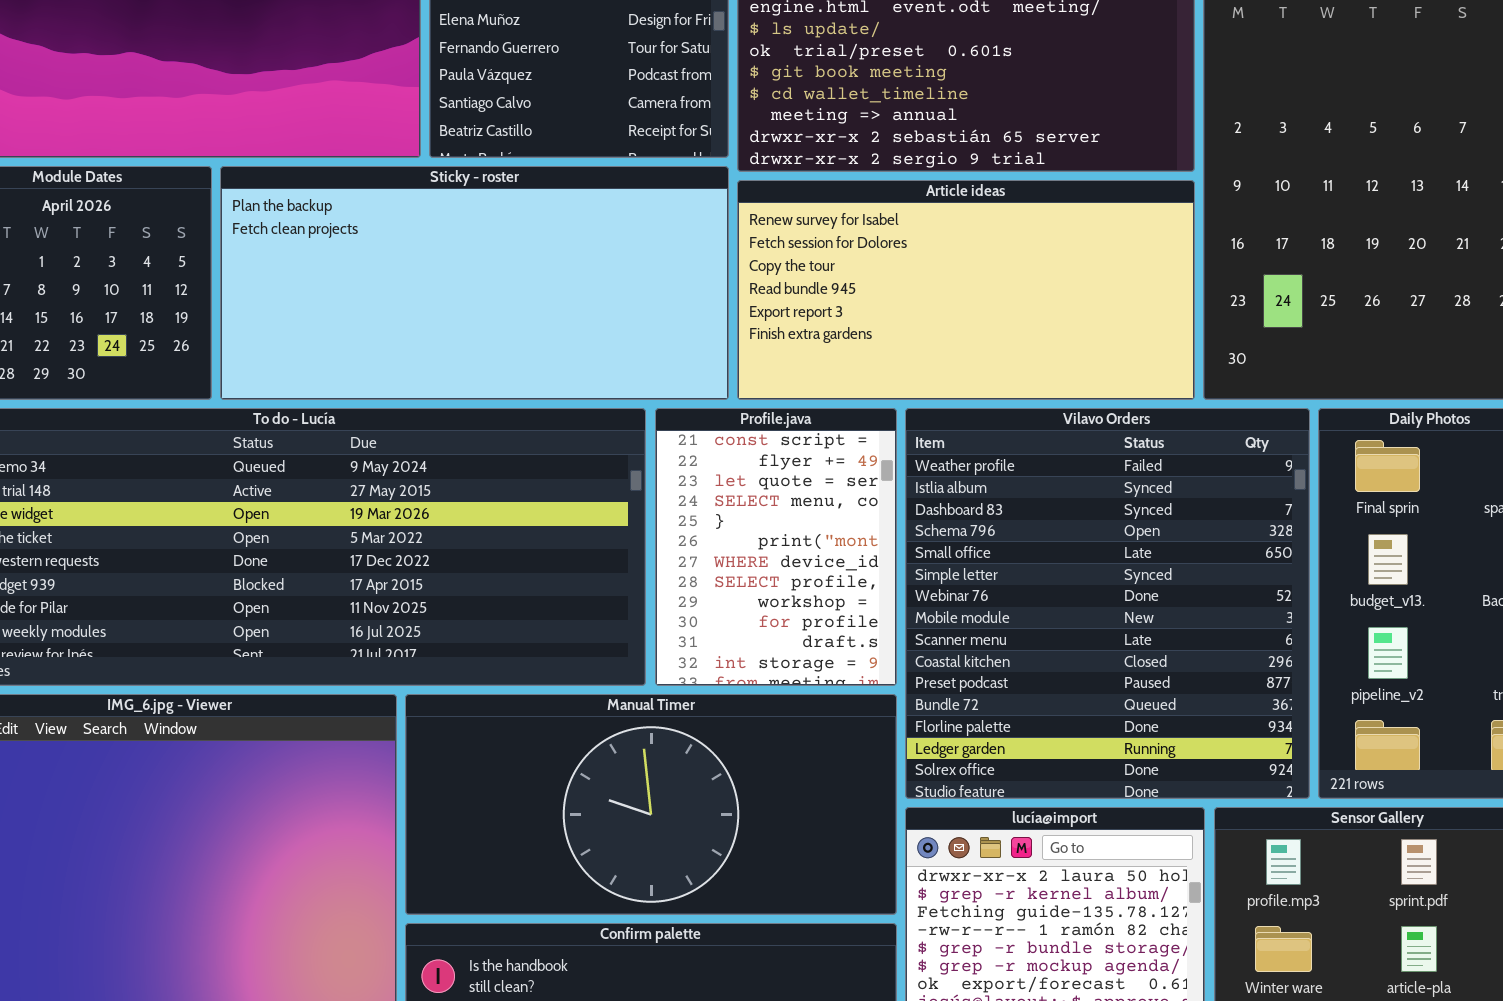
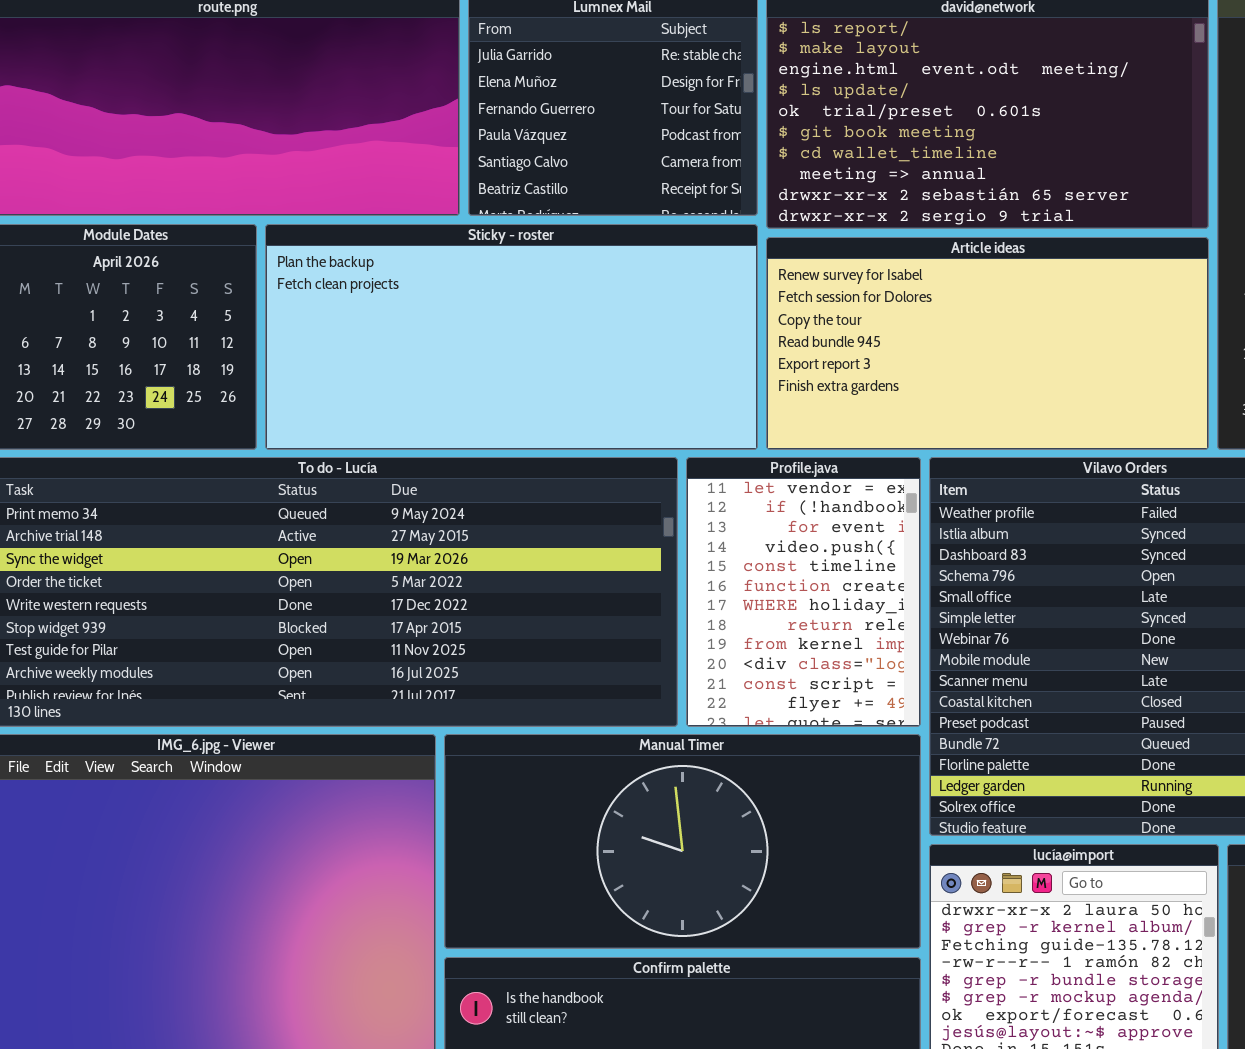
Profile.java: [655,408,897,686] -> [686,457,921,727], scrolled up 10 rows

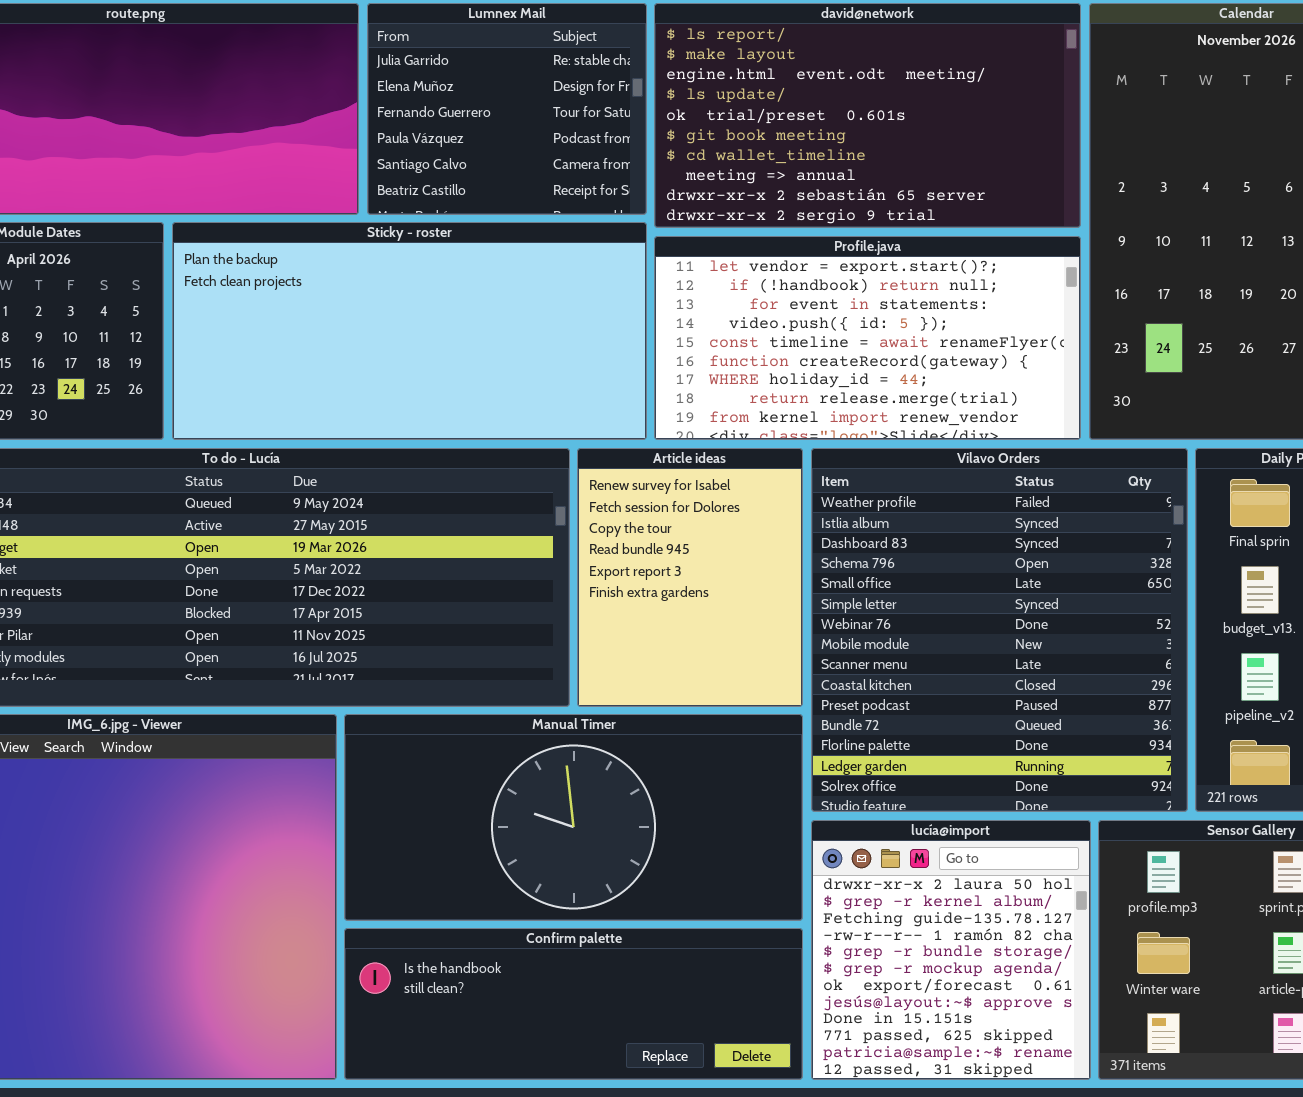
Article ideas: [766,237,1209,450] -> [577,448,803,707], moved, resized
Profile.java: [686,457,921,727] -> [654,236,1081,440], moved, resized

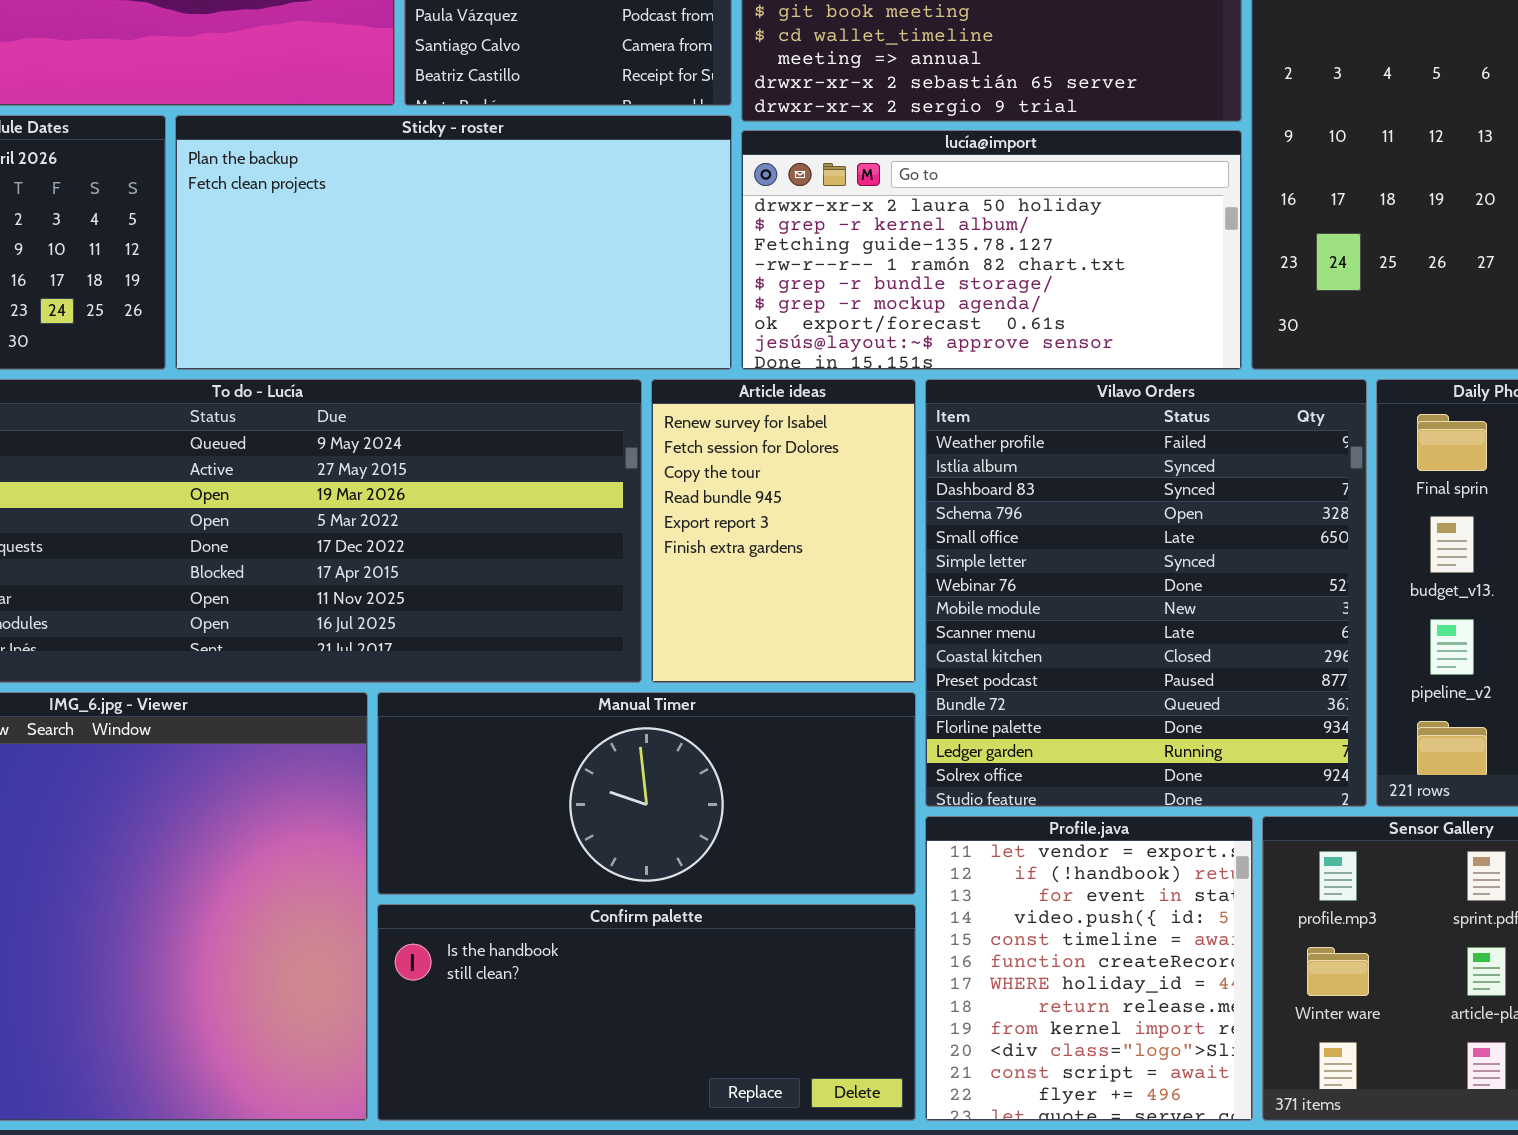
Profile.java: [654,236,1081,440] -> [925,816,1253,1121], moved, resized
Manual Timer: [344,714,803,921] -> [377,692,916,895], resized
lucía@import: [811,820,1091,1080] -> [741,130,1242,370], moved, resized
Confirm palette: [344,928,803,1080] -> [377,904,916,1121], resized

